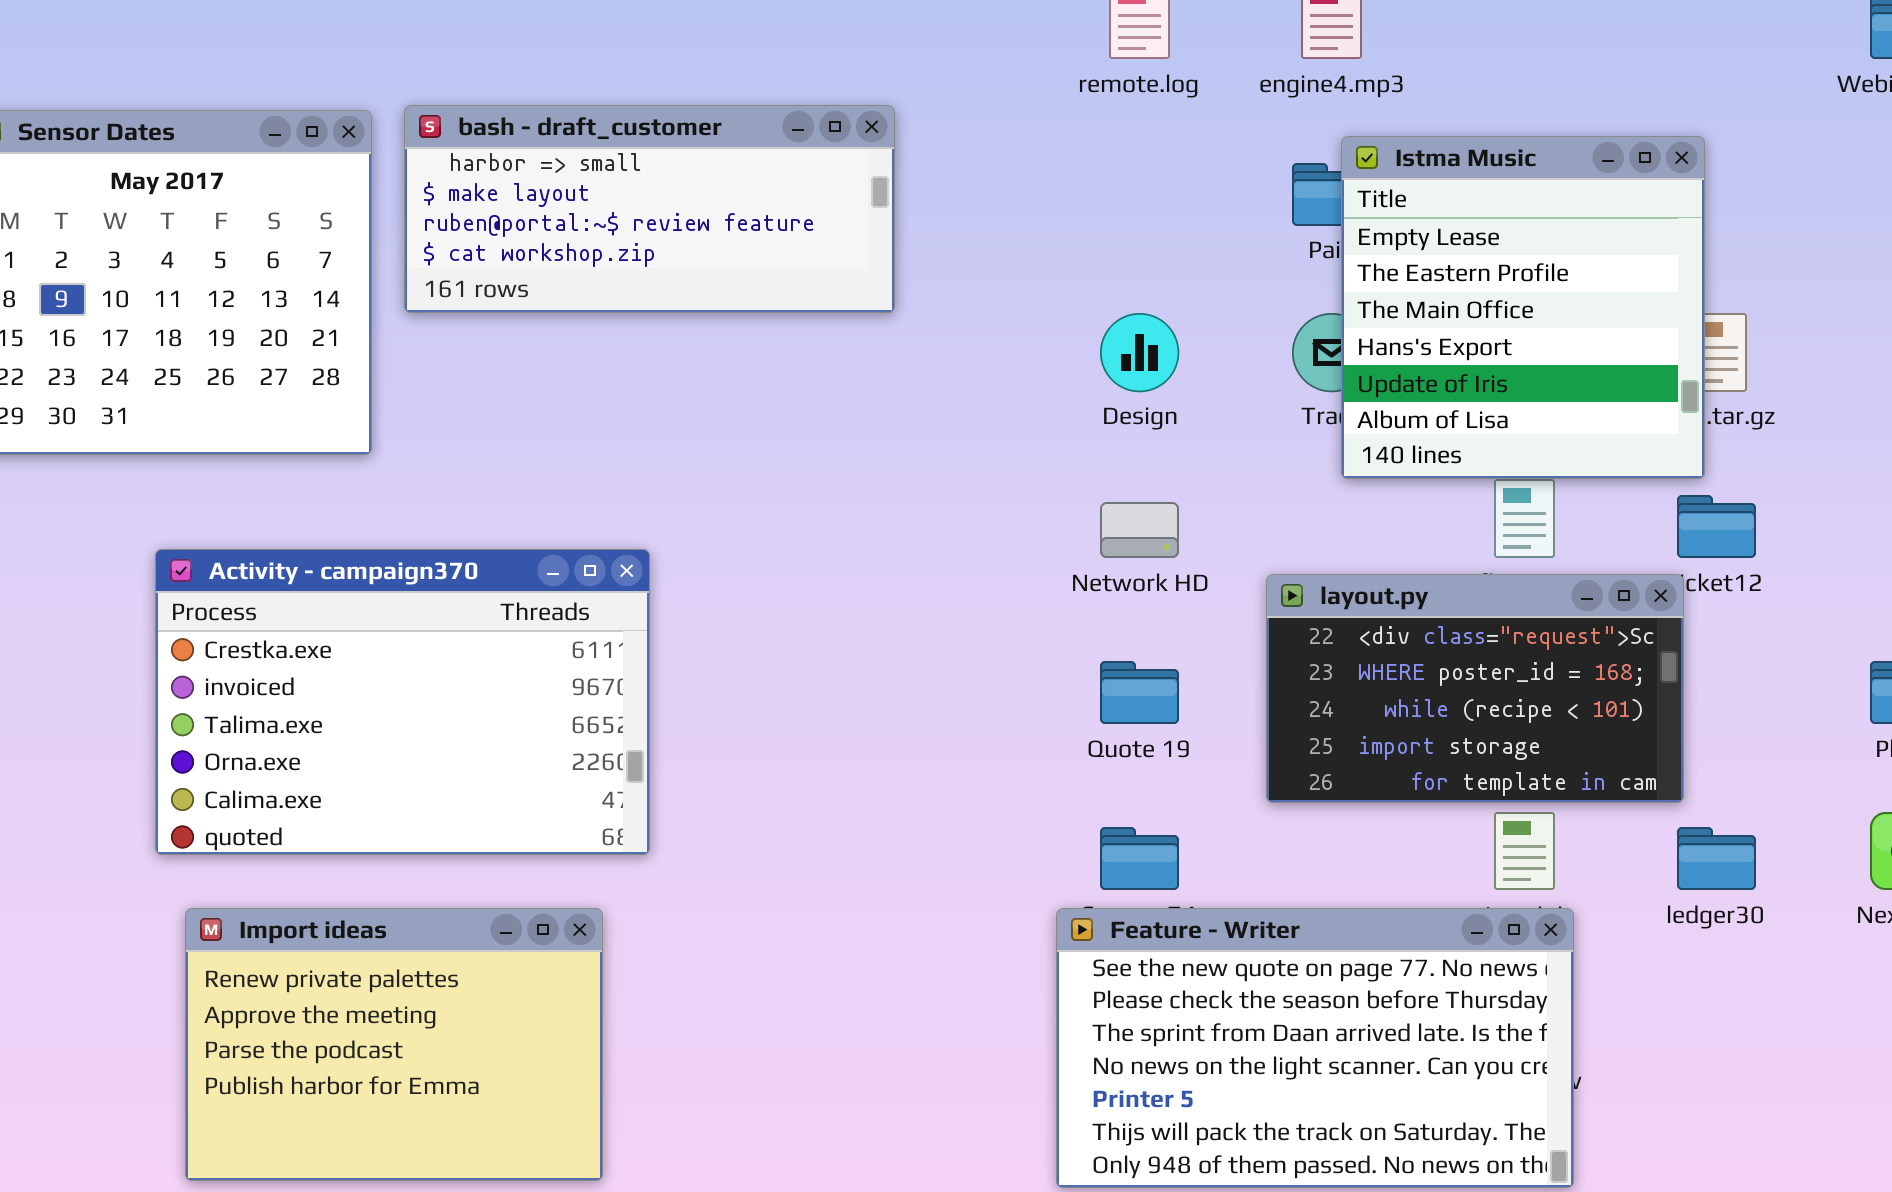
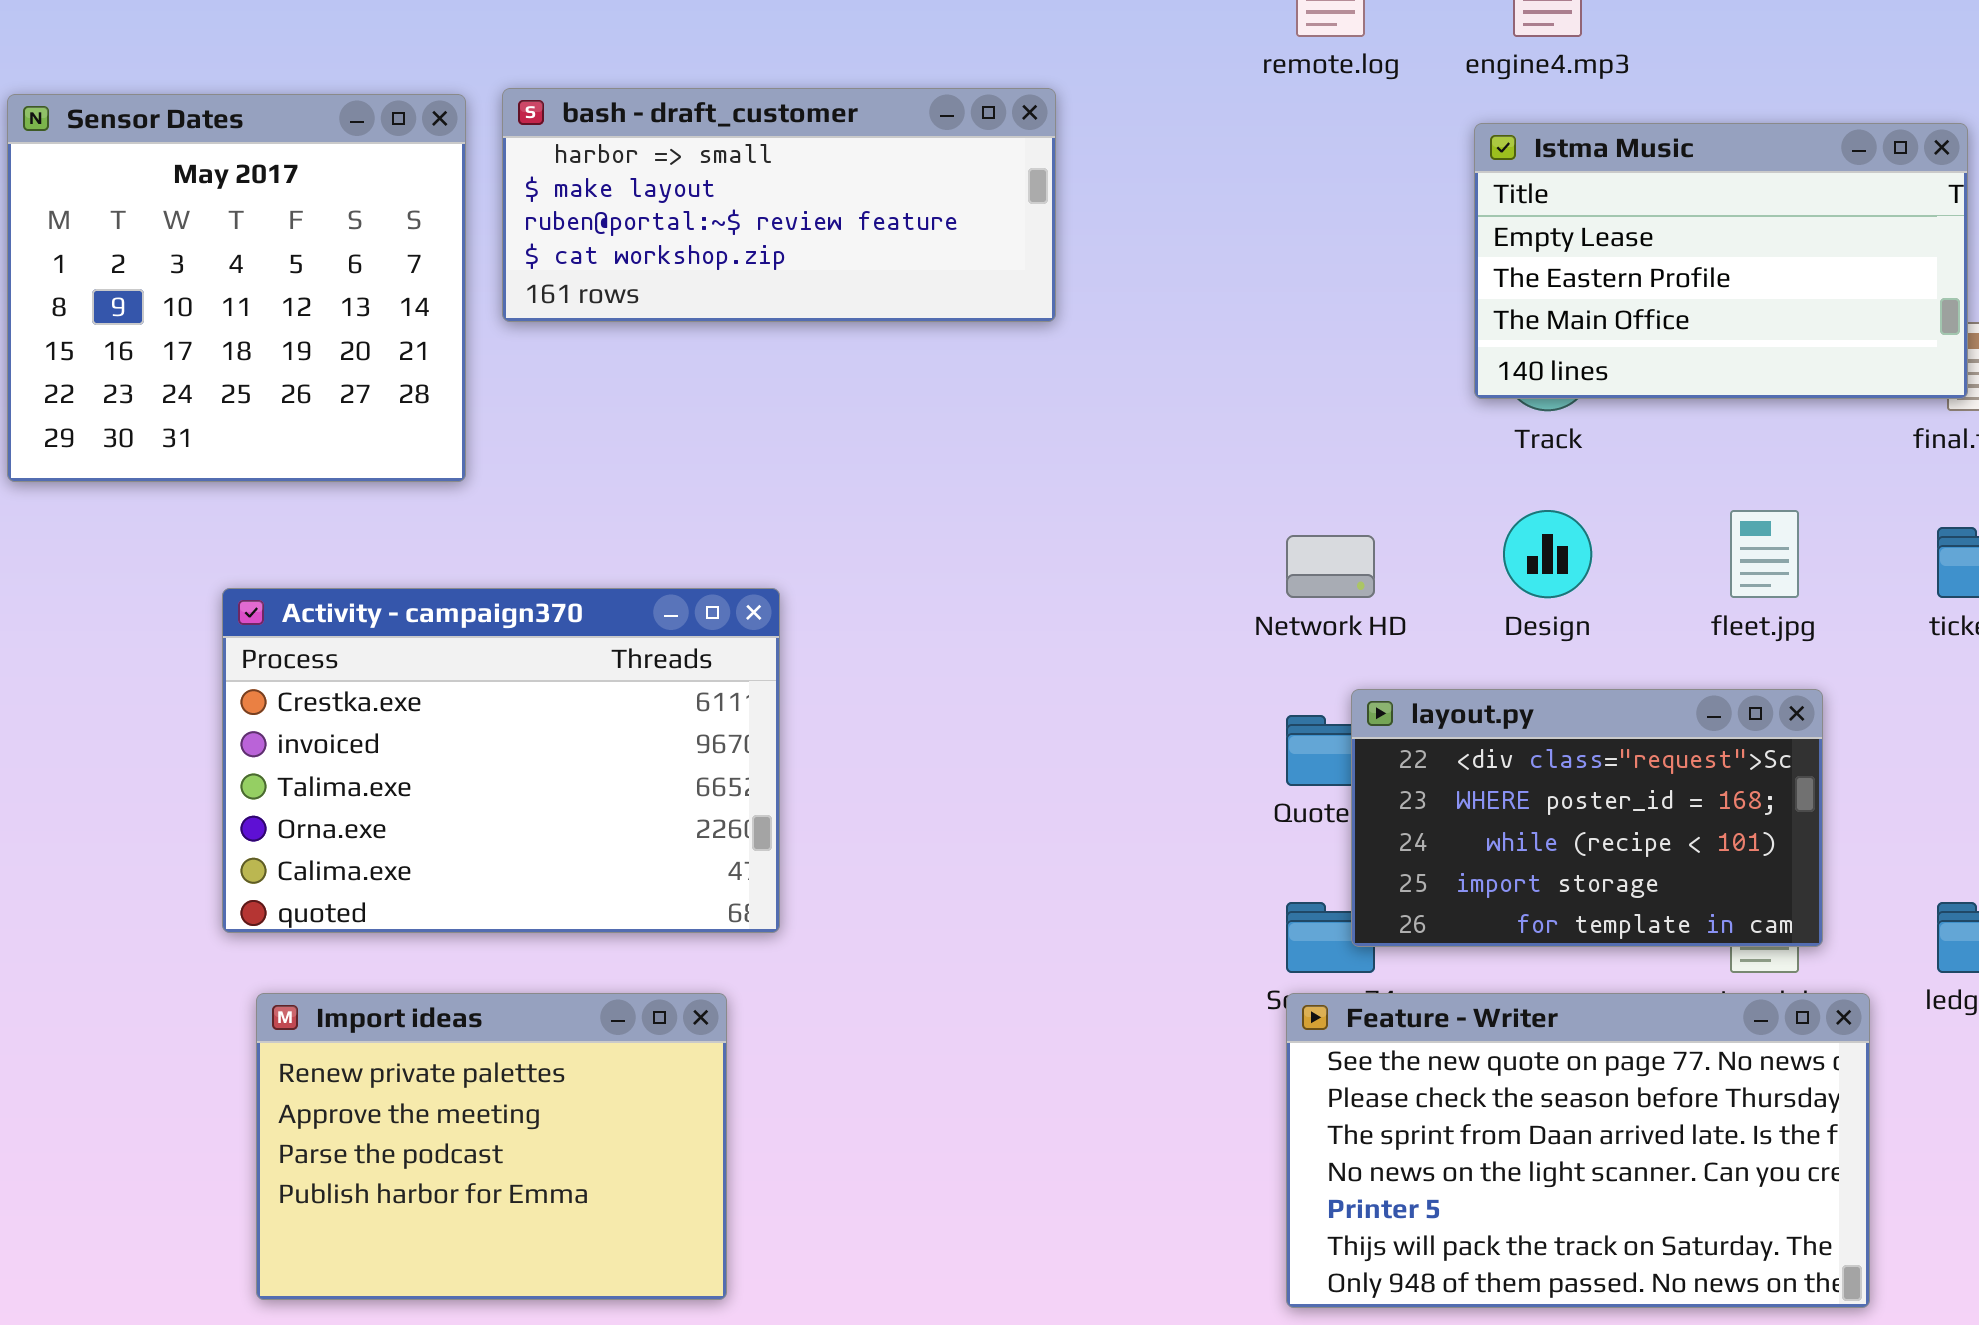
Istma Music: [1341,136,1705,479] -> [1474,123,1968,399], resized
Design: [1100,313,1179,392] -> [1503,510,1592,598], moved
layout.py: [1266,574,1684,803] -> [1351,689,1823,947], moved
Feature - Writer: [1056,908,1574,1188] -> [1286,993,1870,1308], moved

